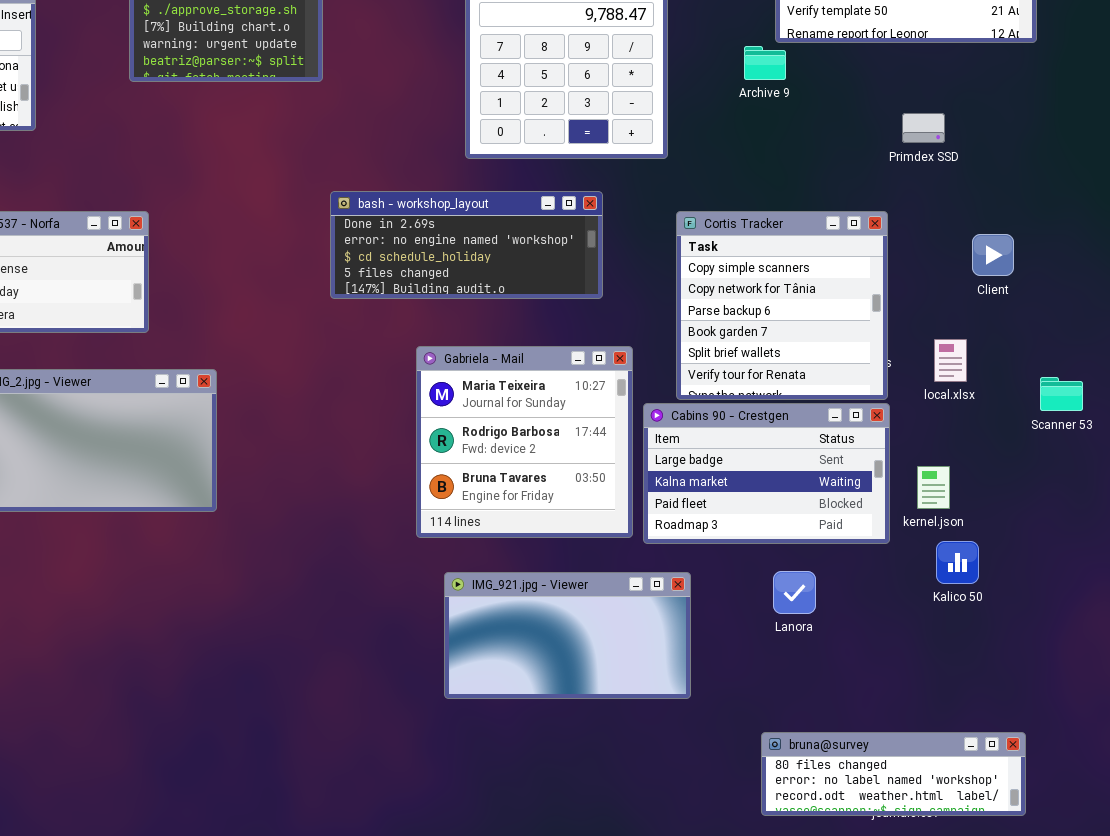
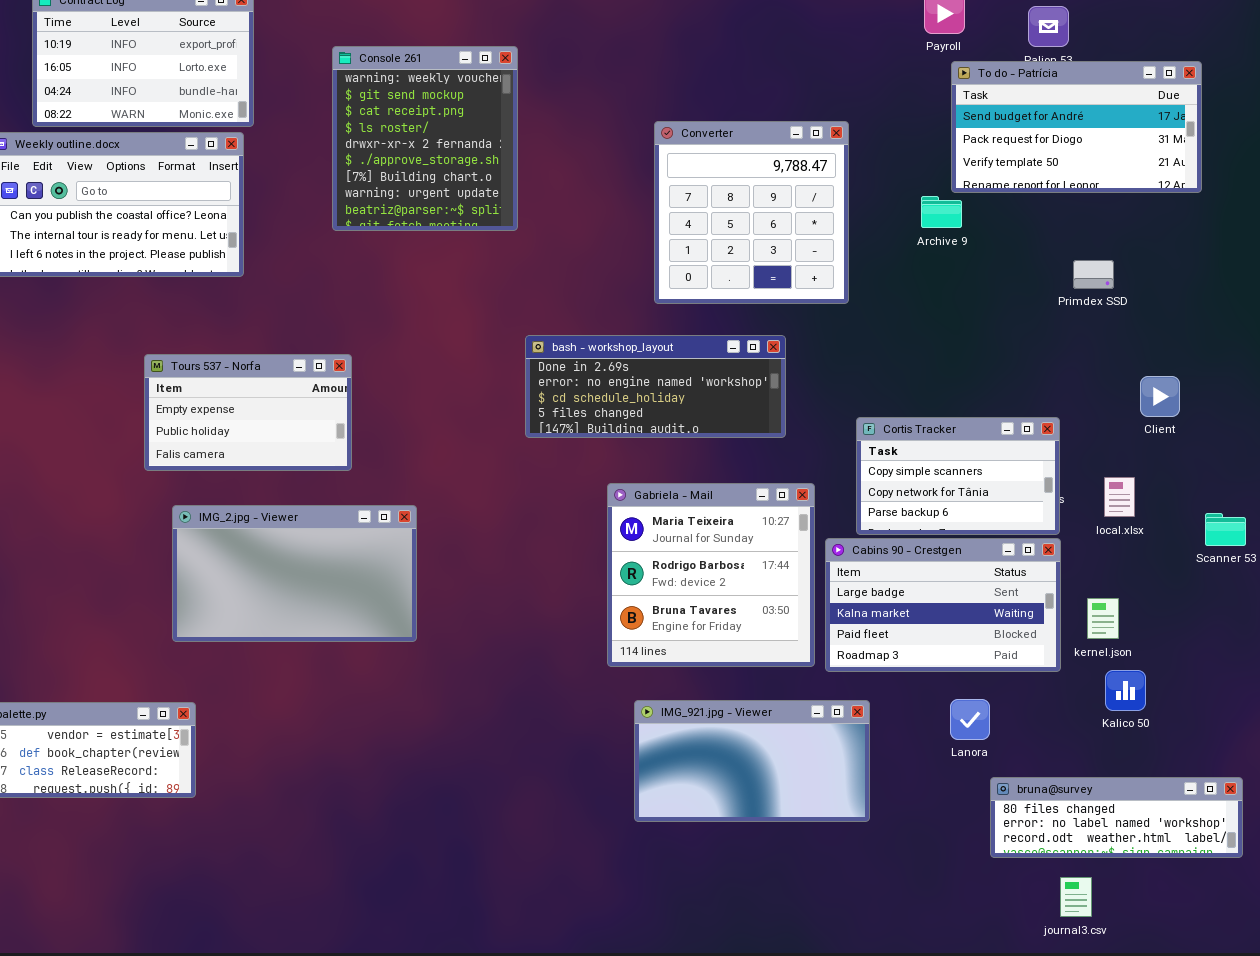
Cortis Tracker: [676,211,888,400] -> [856,417,1060,535], resized
bruna@survey: [761,732,1026,816] -> [990,777,1243,858], moved

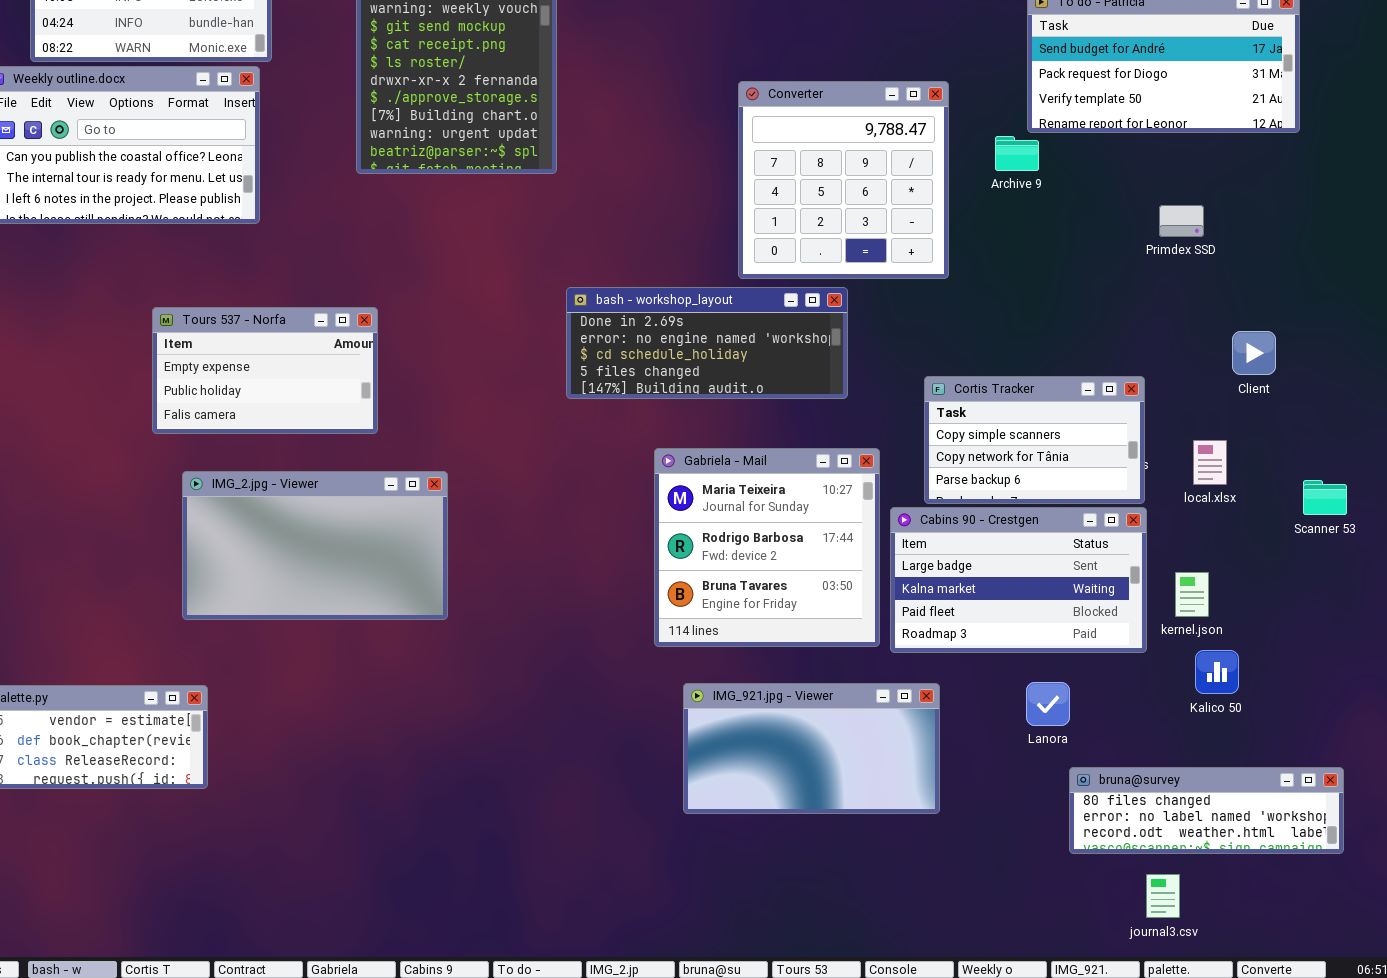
Converter: [654,121,849,304] -> [738,81,949,279], moved

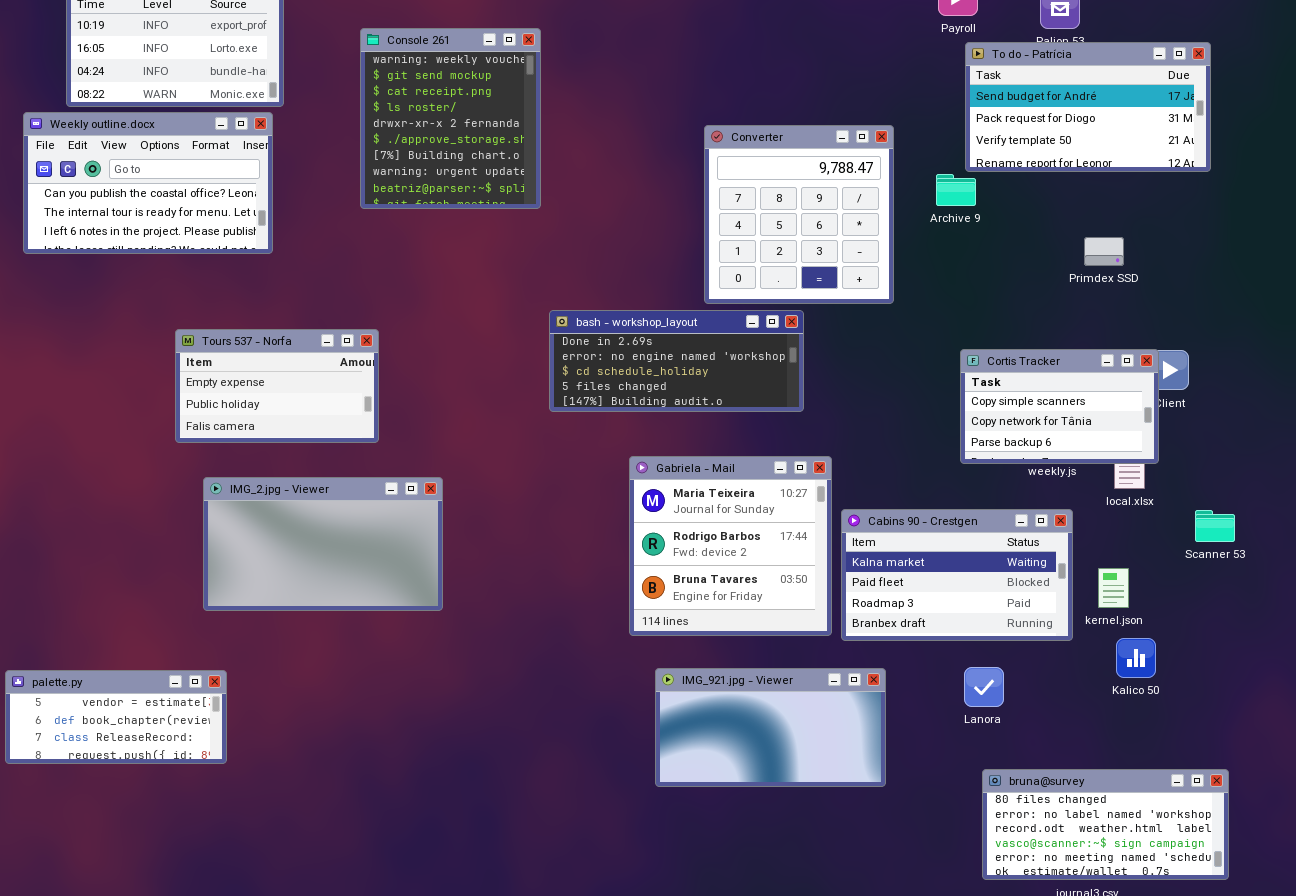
Cortis Tracker: [924,376,1145,504] -> [960,349,1159,464], moved
Scanner 53: [1303,480,1347,515] -> [1195,510,1235,542], moved
Cabins 90 - Crestgen: [890,507,1147,653] -> [841,509,1073,641], scrolled down 1 row
bruna@survey: [1069,767,1344,854] -> [982,769,1229,880], moved, resized

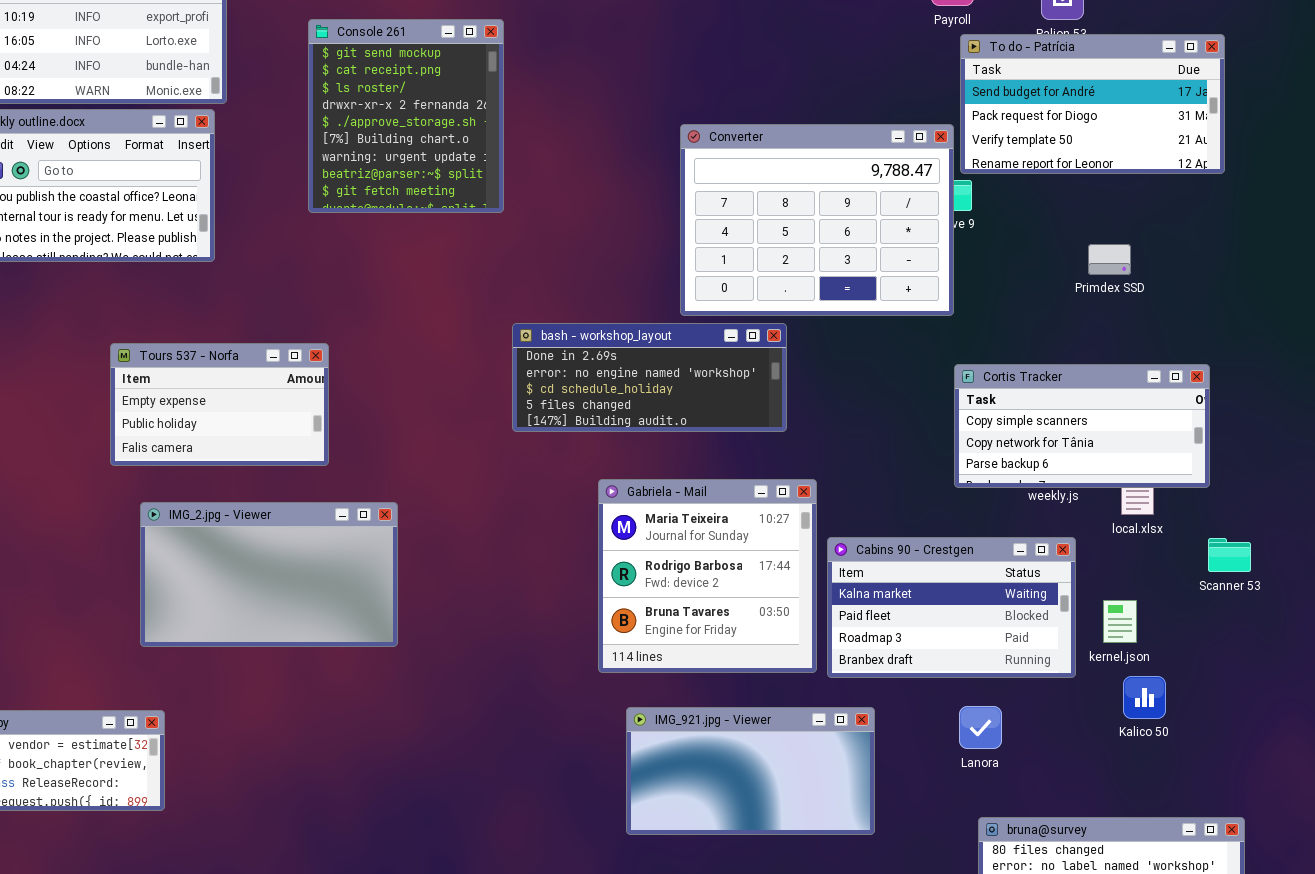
Console 261: [360,28,541,209] -> [308,19,504,213], scrolled down 1 row
Converter: [704,125,894,304] -> [680,124,954,316], resized
Cortis Tracker: [960,349,1159,464] -> [954,364,1210,488], resized

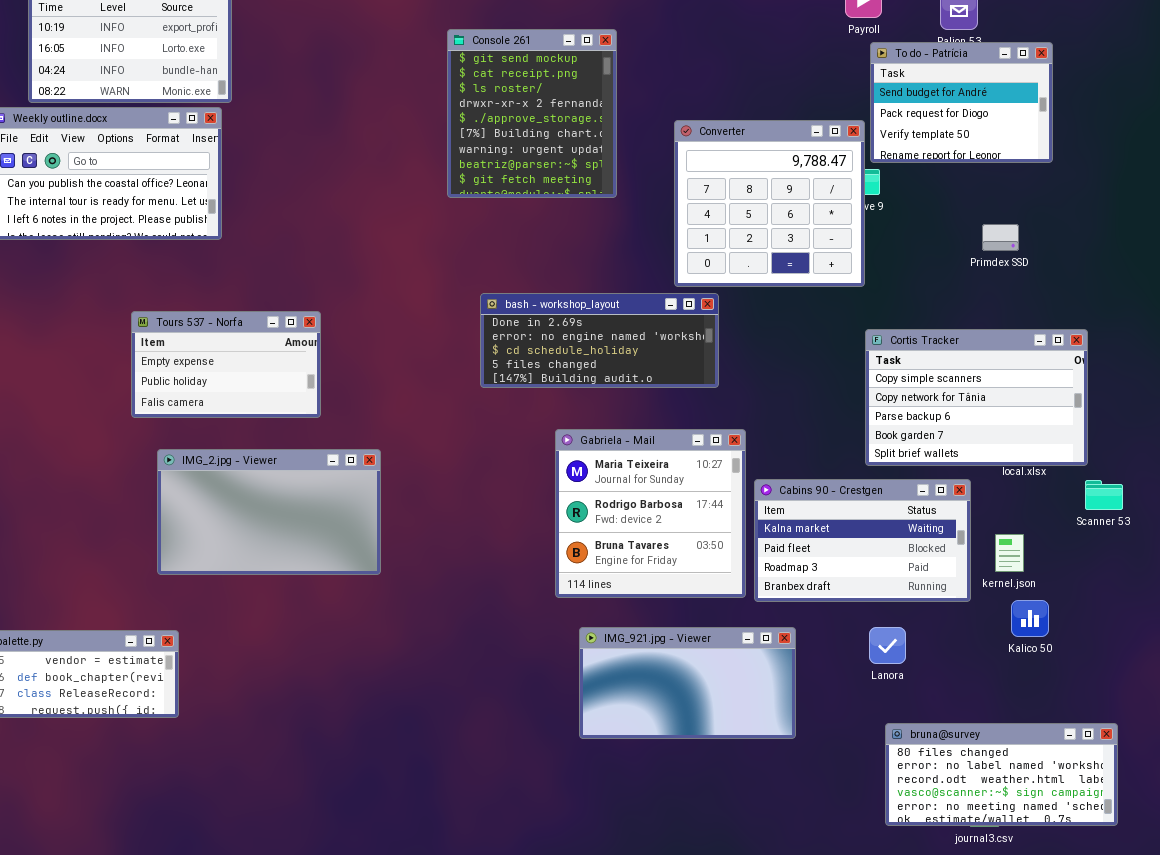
Console 261: [308,19,504,213] -> [447,29,617,198], moved
To do - Patrícia: [960,34,1225,174] -> [870,42,1053,163], resized
Converter: [680,124,954,316] -> [674,120,865,287], resized
Cortis Tracker: [954,364,1210,488] -> [865,329,1088,466], resized

